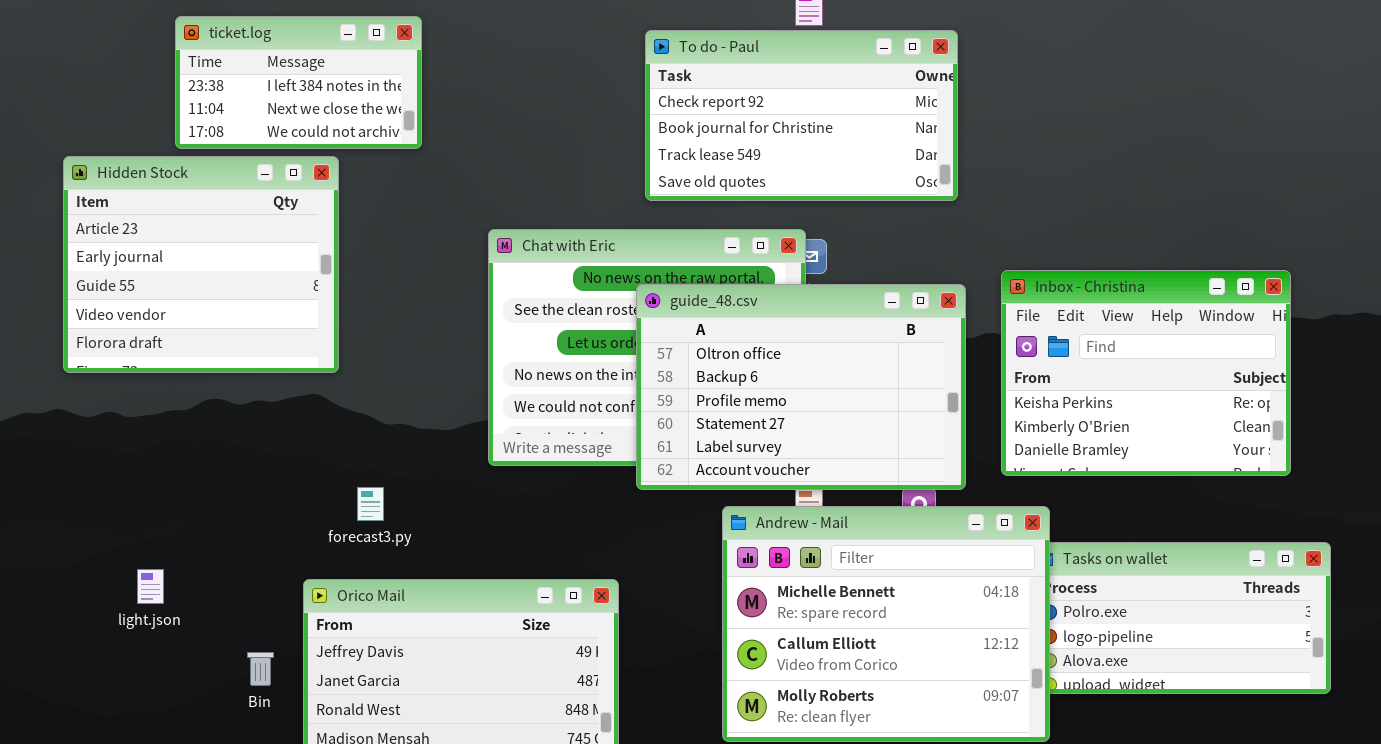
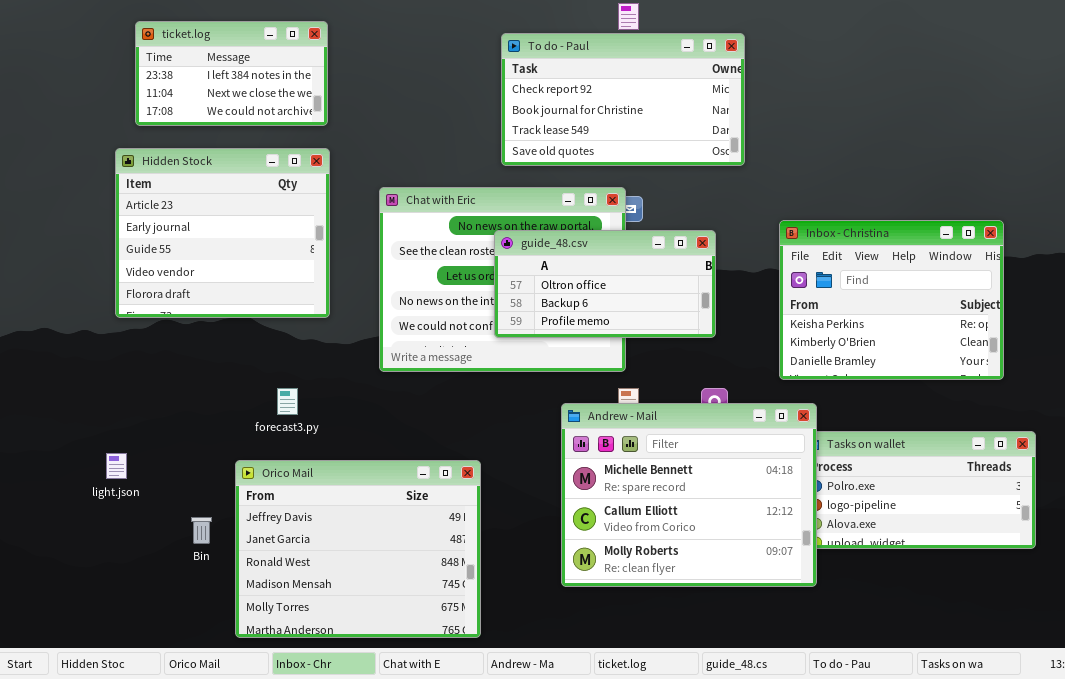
Hidden Stock: [63,156,339,373] -> [115,148,330,318], moved
guide_48.csv: [636,284,966,490] -> [494,230,716,338], resized

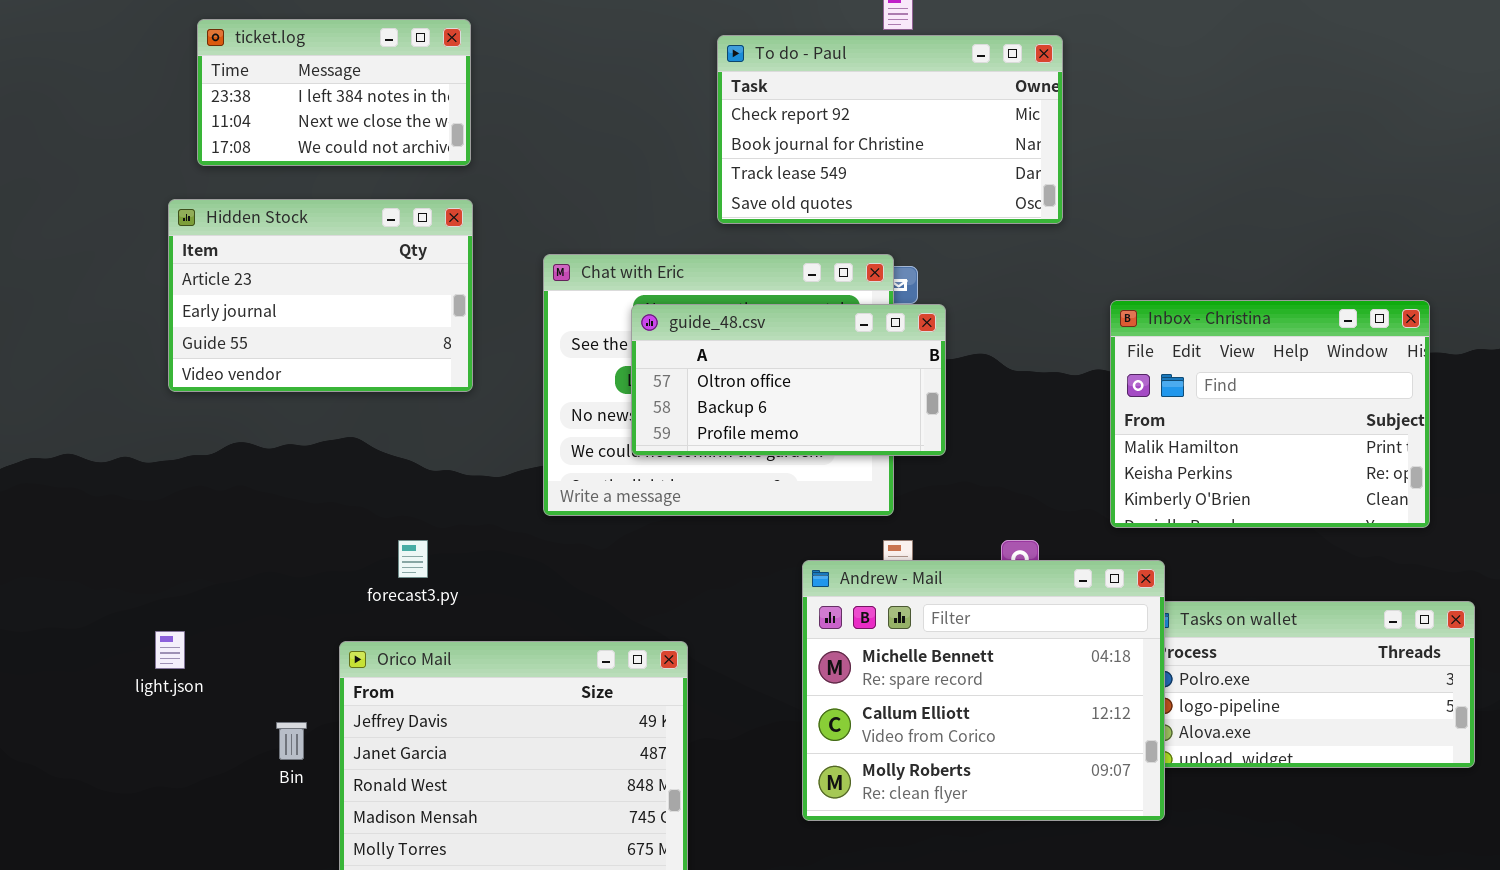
Hidden Stock: [115,148,330,318] -> [168,199,473,392], resized
Inbox - Christina: [779,220,1004,380] -> [1110,300,1430,528], scrolled up 1 row
guide_48.csv: [494,230,716,338] -> [631,304,946,456], moved

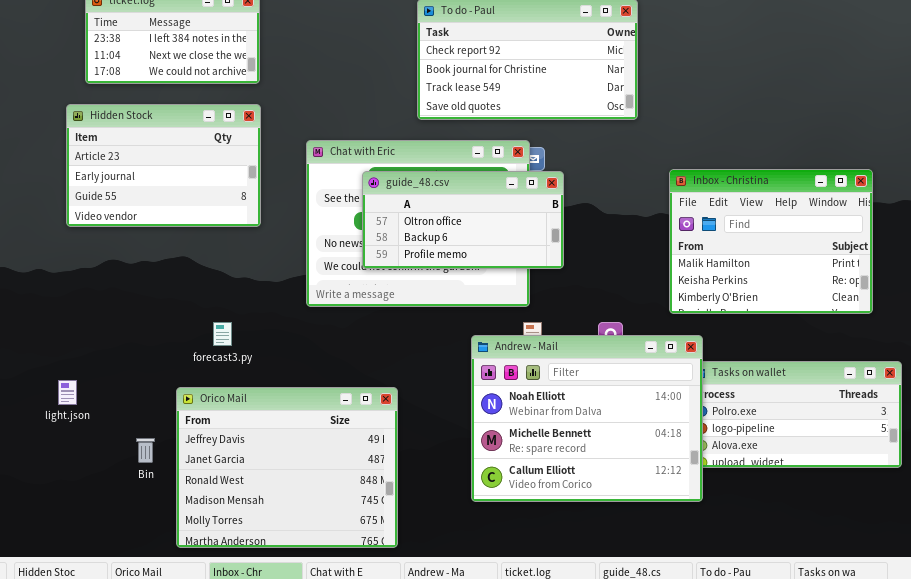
Andrew - Mail: [802,560,1165,821] -> [471,335,703,502], scrolled up 1 row

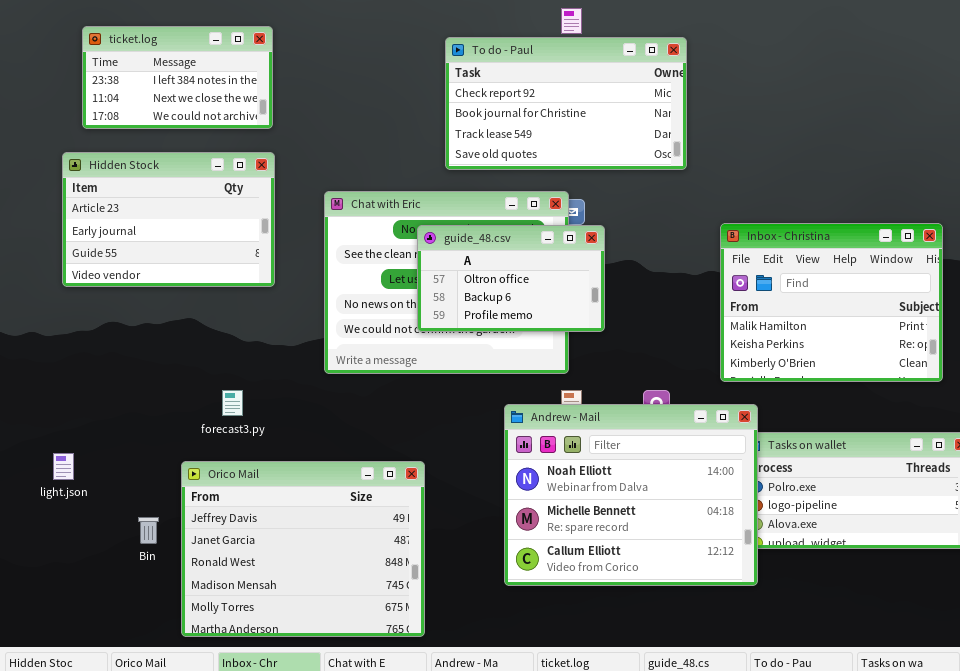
guide_48.csv: [362,171,564,269] -> [417,225,605,332], resized

